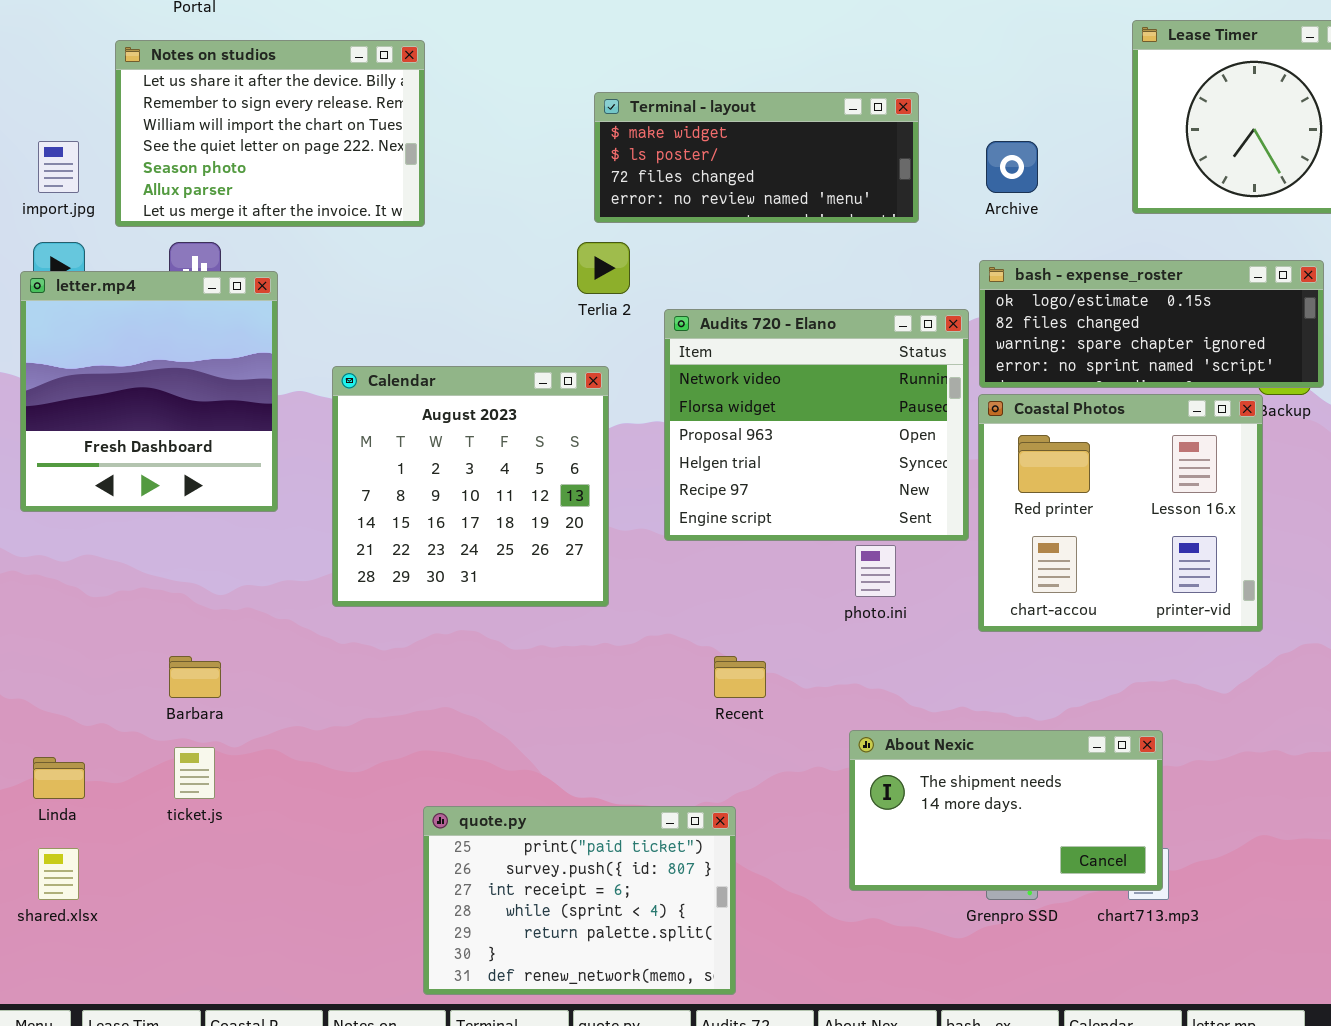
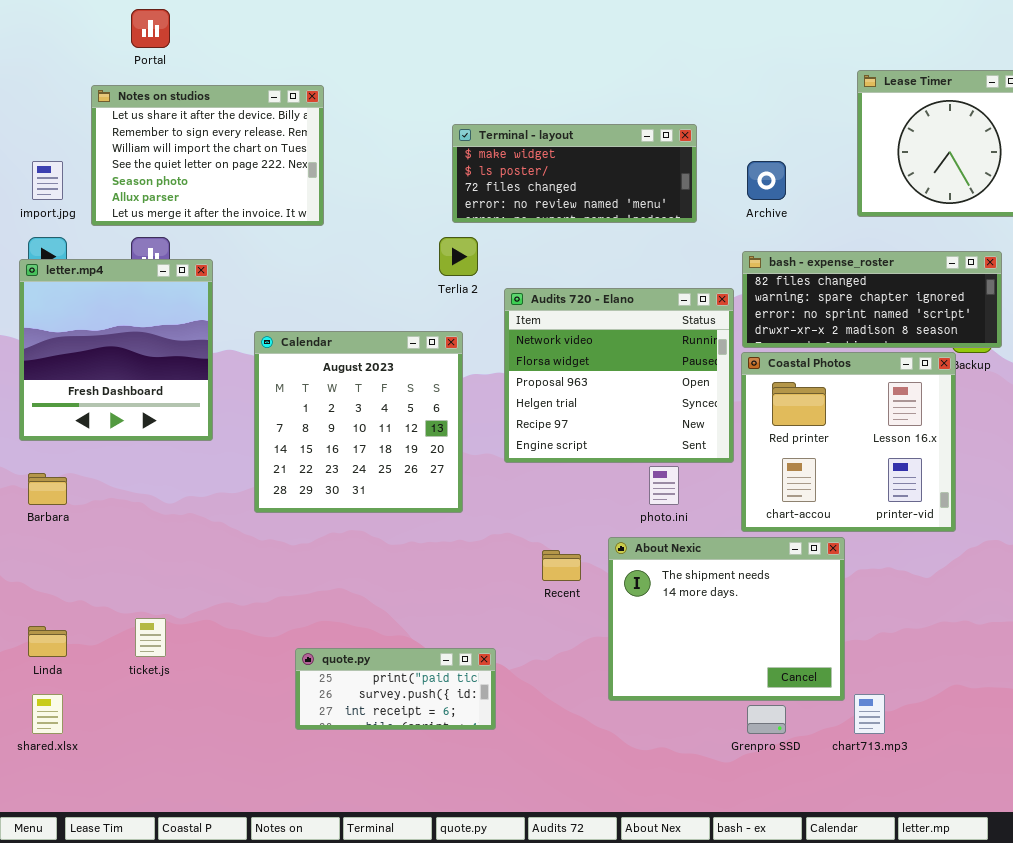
bash - expense_roster: [979,260,1324,388] -> [742,251,1002,348], scrolled down 1 row
Barbara: [169,656,221,698] -> [28,473,67,505], moved
About Nexic: [849,730,1163,891] -> [608,537,845,701], moved, resized
quote.py: [423,806,736,995] -> [295,648,496,730], moved, resized

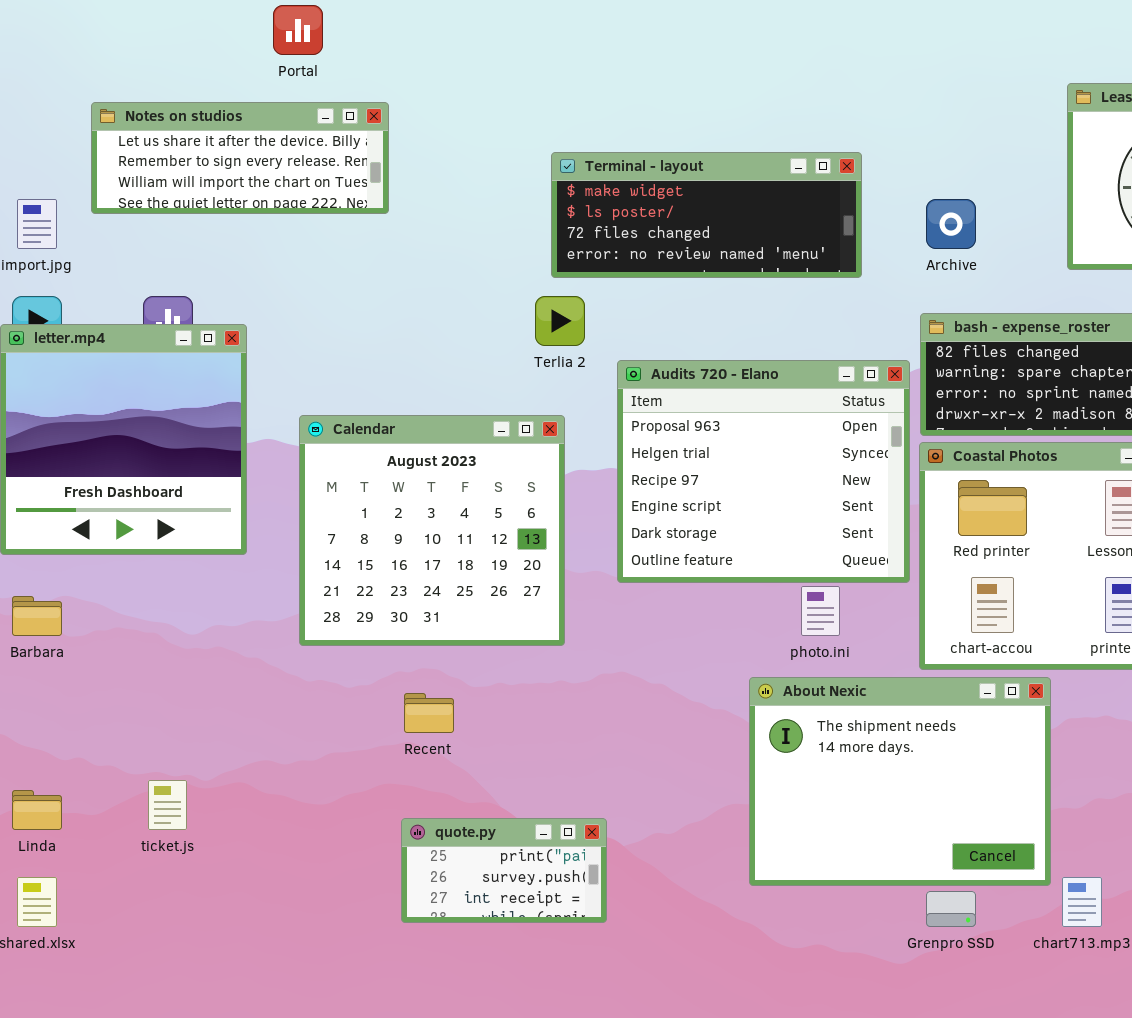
Portal: [131,9,170,48] -> [273,5,323,55], moved
Notes on studios: [91,85,324,226] -> [91,102,389,214], resized
Audits 720 - Elano: [504,288,734,463] -> [617,360,910,583], scrolled down 2 rows
Recent: [542,550,581,581] -> [404,693,454,733], moved
quote.py: [295,648,496,730] -> [401,818,607,923], resized

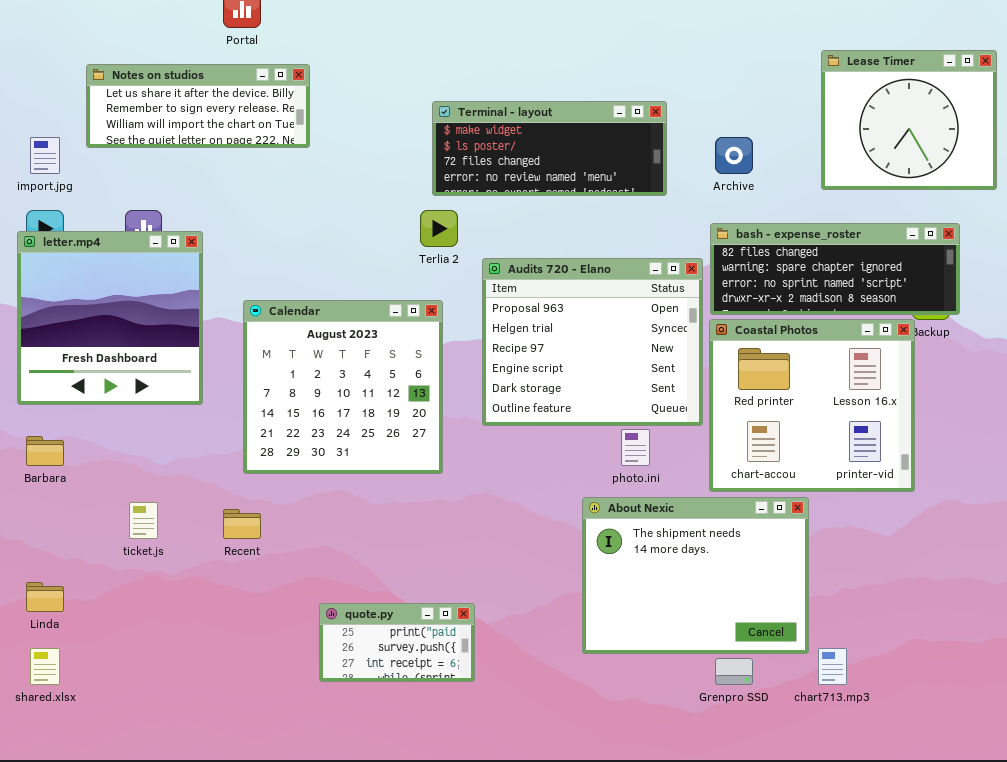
Recent: [404,693,454,733] -> [223,509,261,539], moved
ticket.js: [148,780,187,830] -> [129,502,158,539], moved

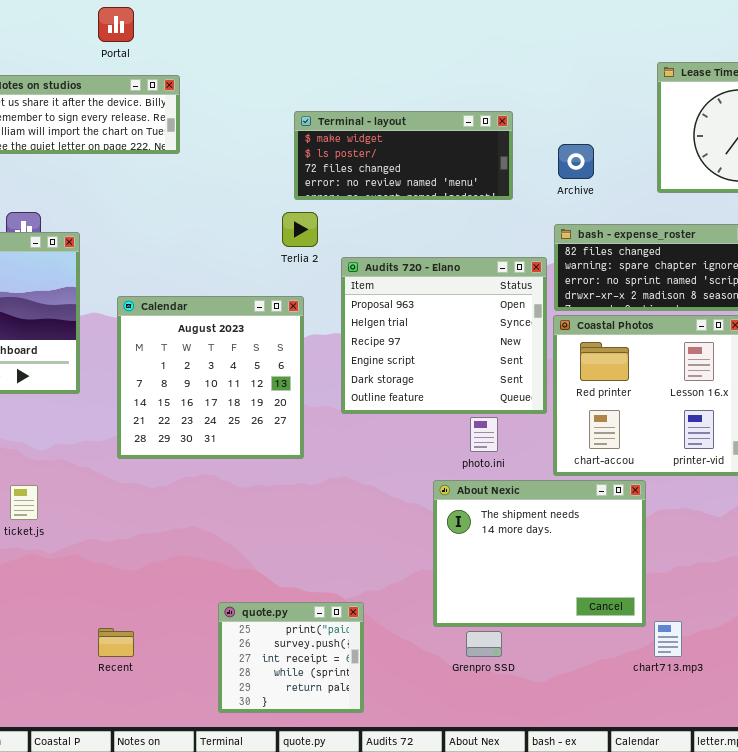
Recent: [223,509,261,539] -> [98,628,134,657], moved
quote.py: [319,603,475,682] -> [218,602,364,713], moved, resized
Grenpro SSD: [715,658,753,685] -> [466,631,502,657], moved

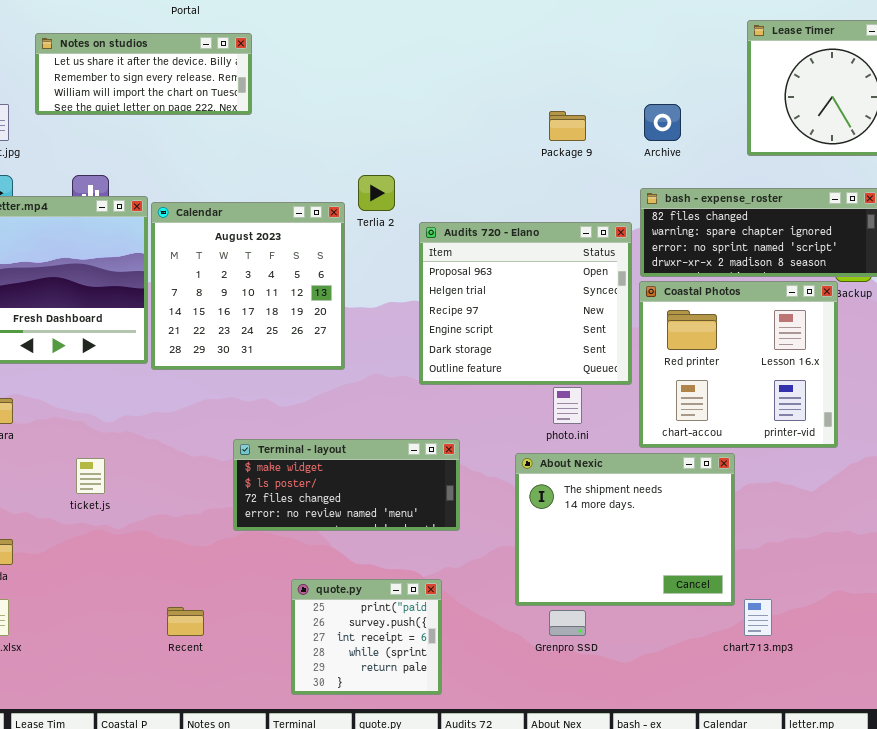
Terminal - layout: [294,111,513,200] -> [233,439,460,531], moved
Calendar: [117,296,304,459] -> [151,202,345,370], moved

